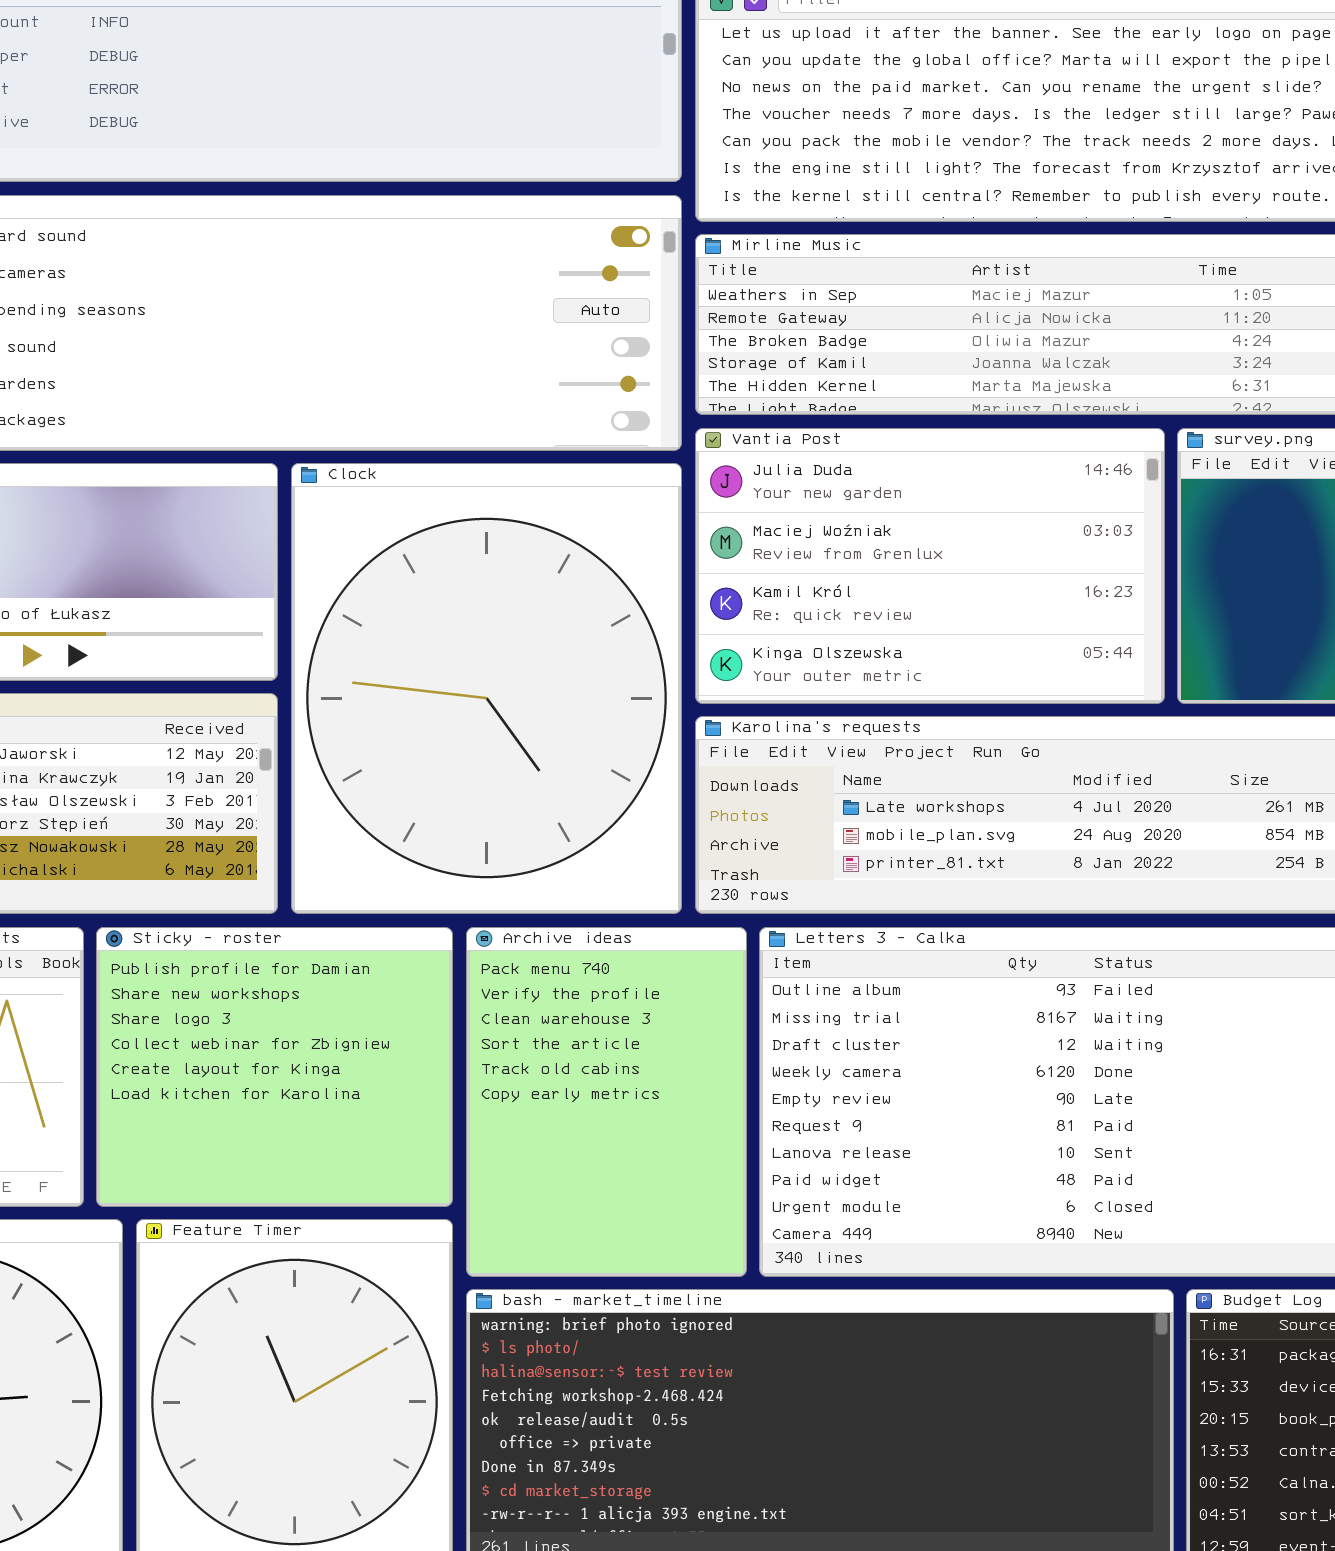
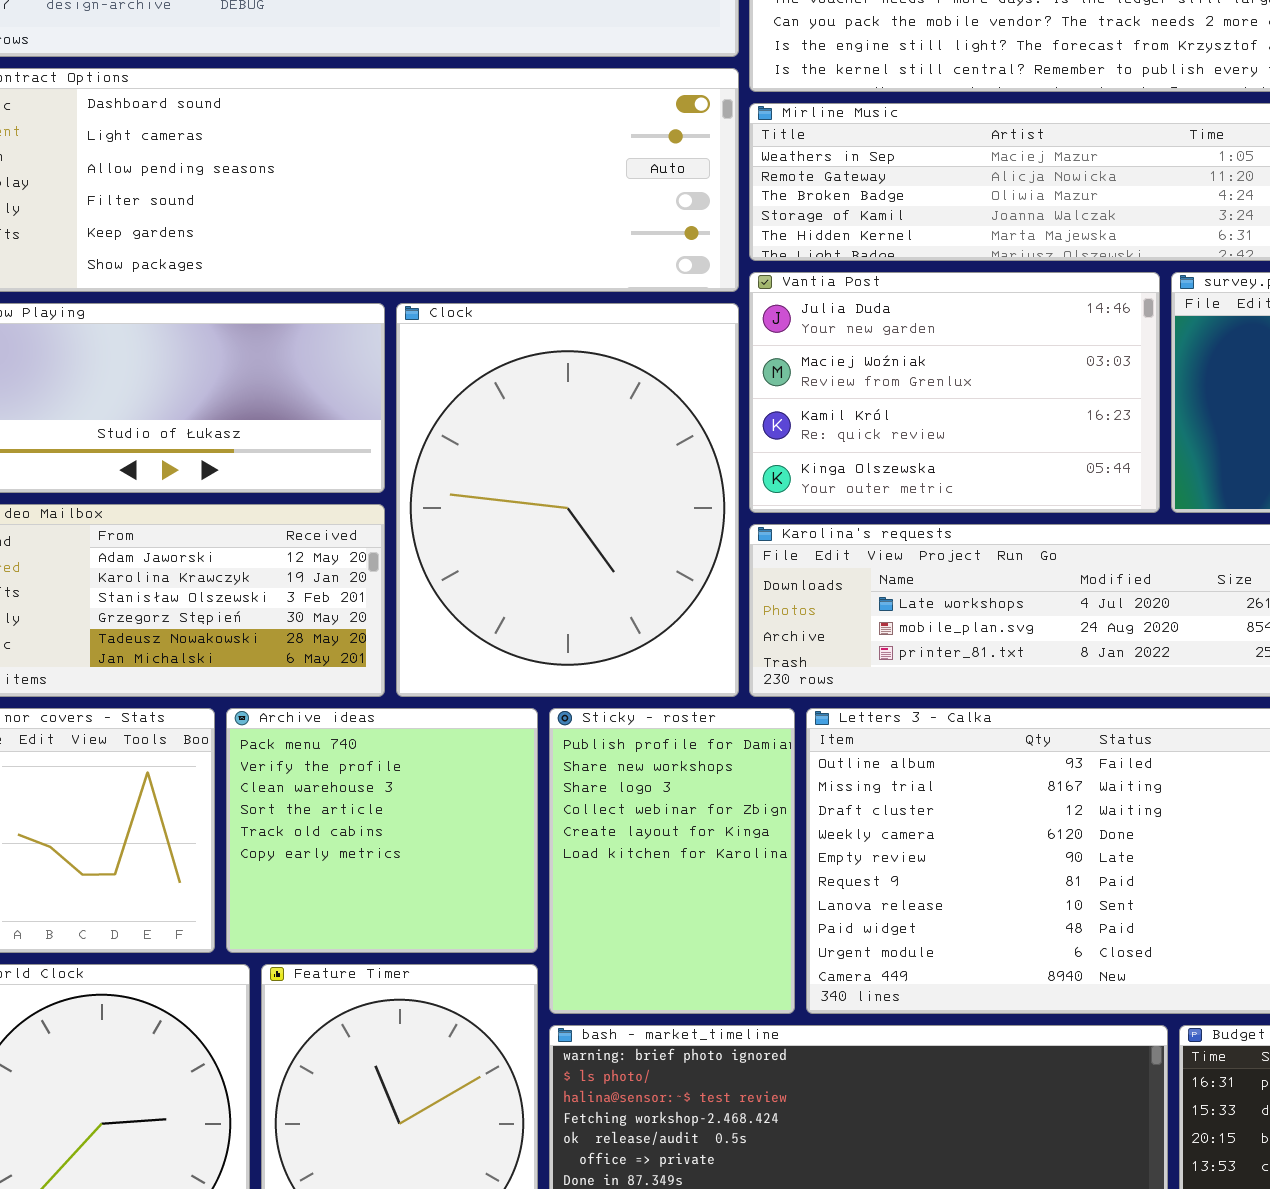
Sticky - roster: [96,927,453,1207] -> [549,708,795,1014], moved, resized
Archive ideas: [466,927,747,1277] -> [226,708,538,953], moved, resized

